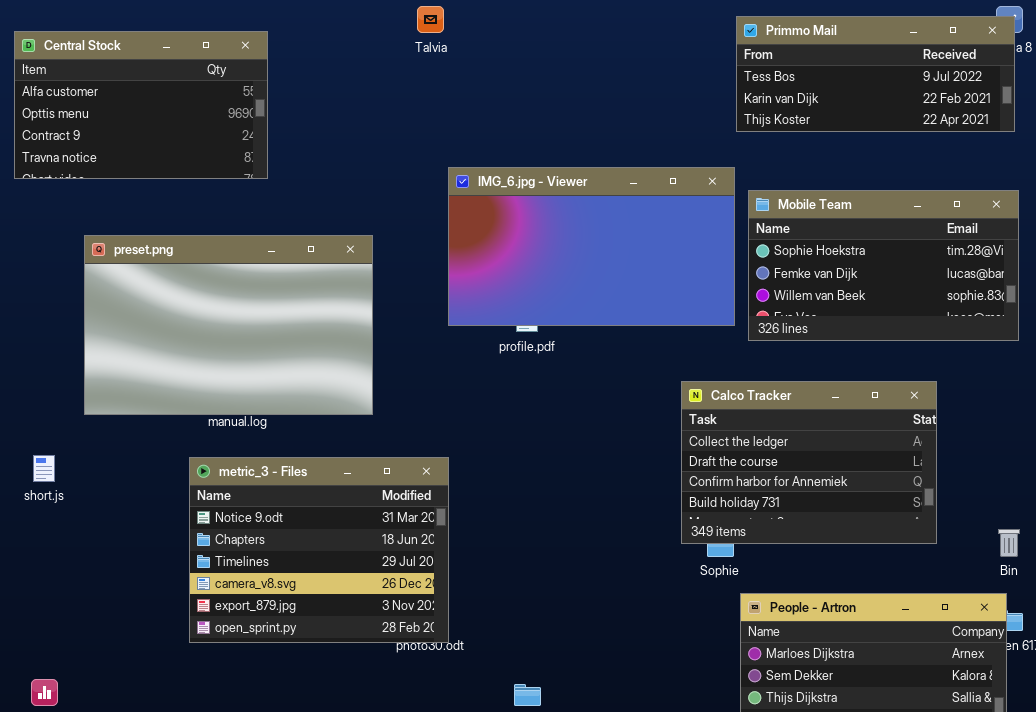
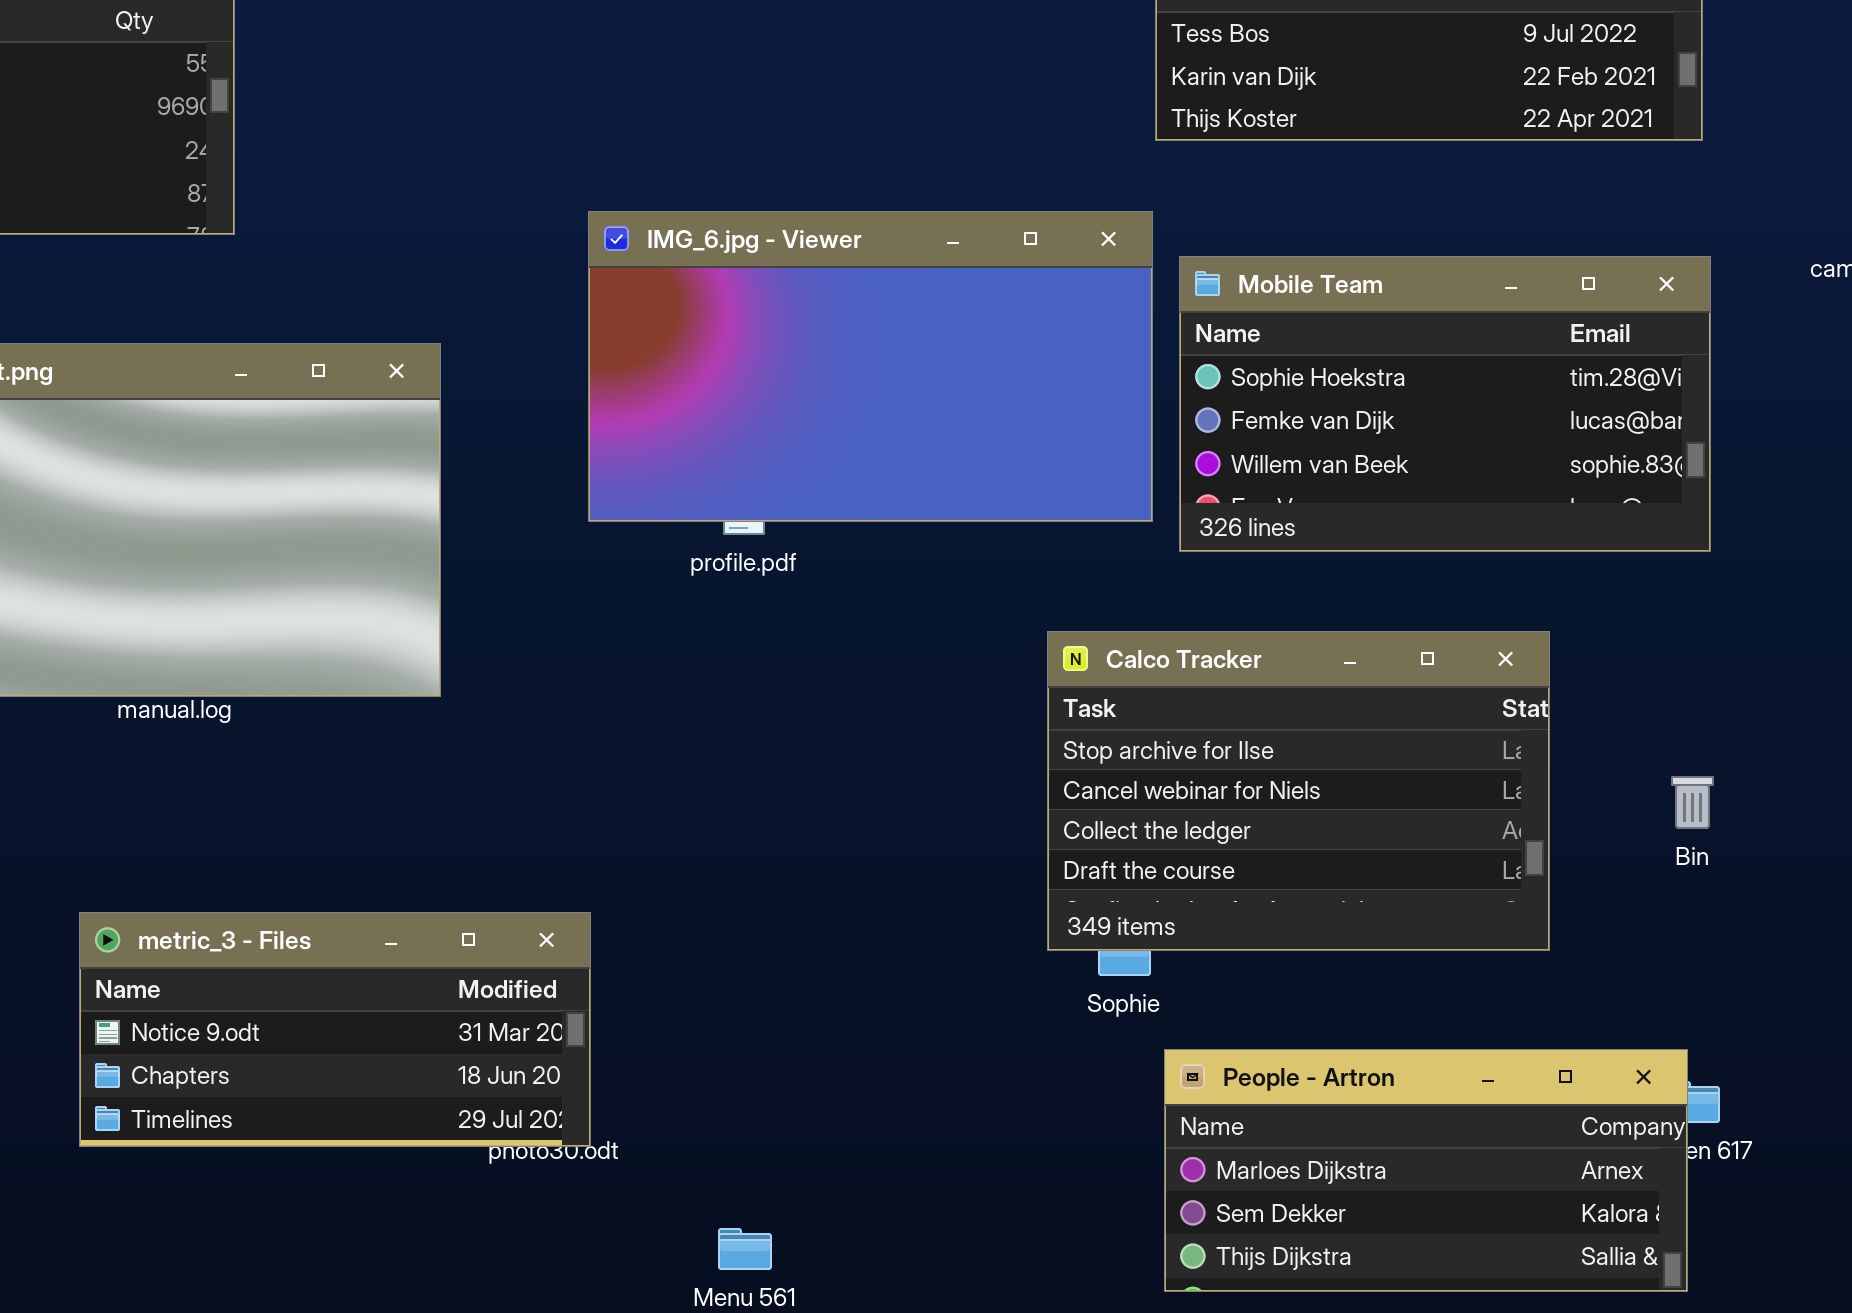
Calco Tracker: [681,381,937,544] -> [1047,631,1550,951], scrolled up 2 rows
metric_3 - Files: [189,457,449,643] -> [79,912,591,1147], resized
Bin: [998,529,1020,557] -> [1671,776,1714,829], moved

